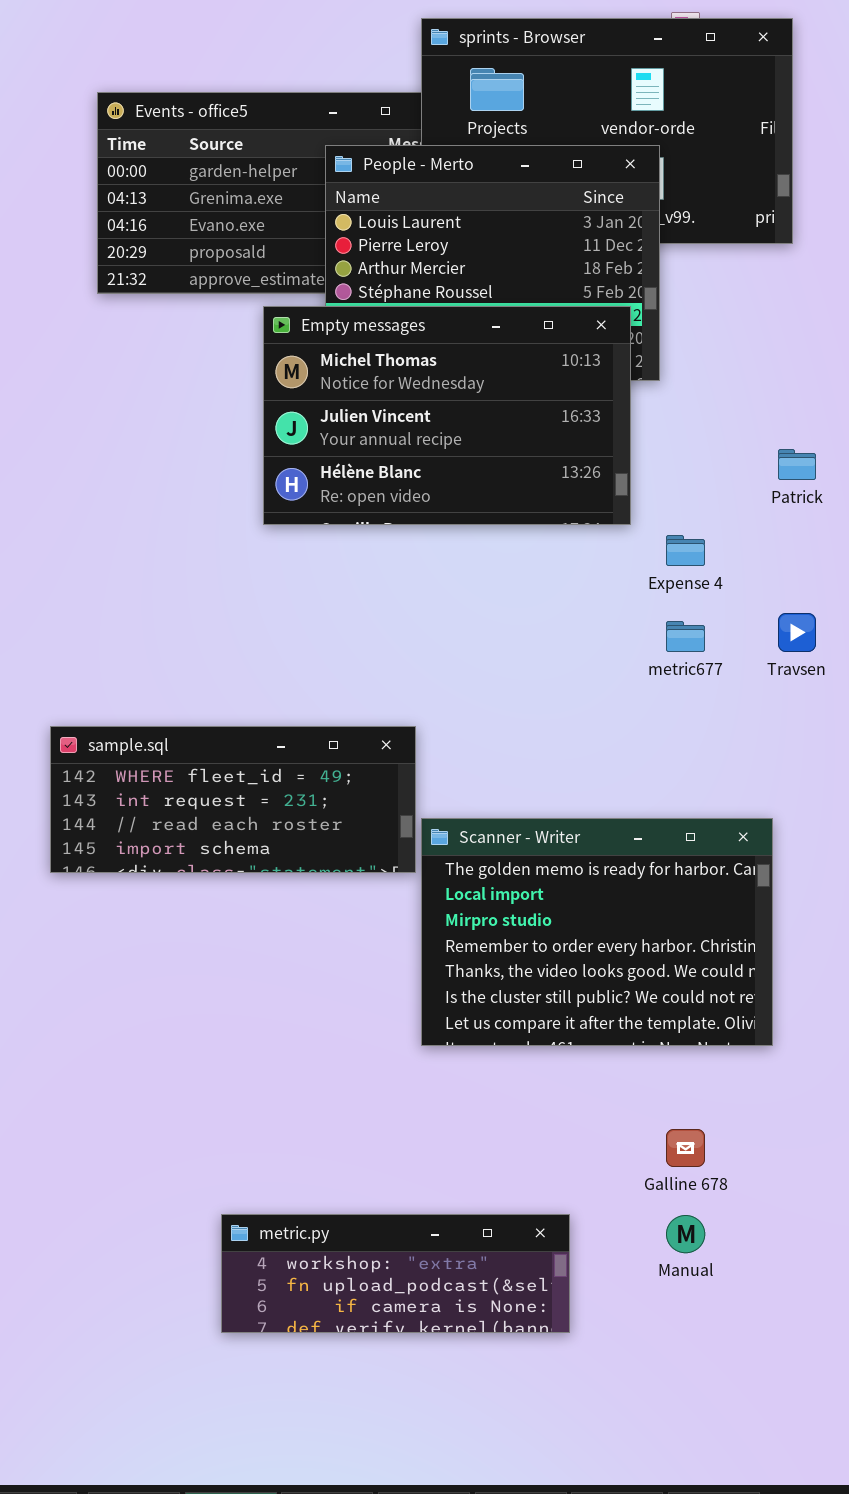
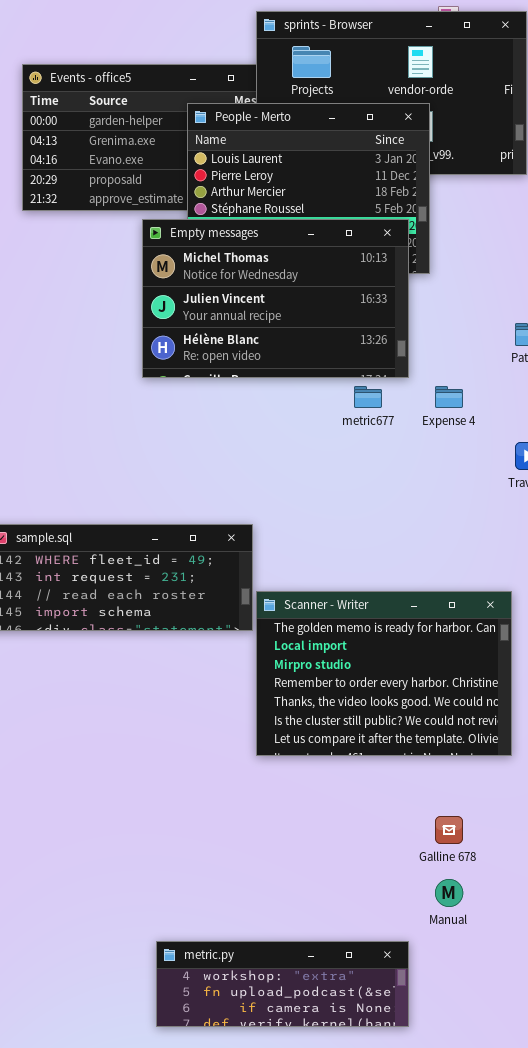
metric677: [666,621,705,652] -> [354,386,382,408], moved
metric.py: [221,1214,570,1333] -> [156,941,409,1027], moved

